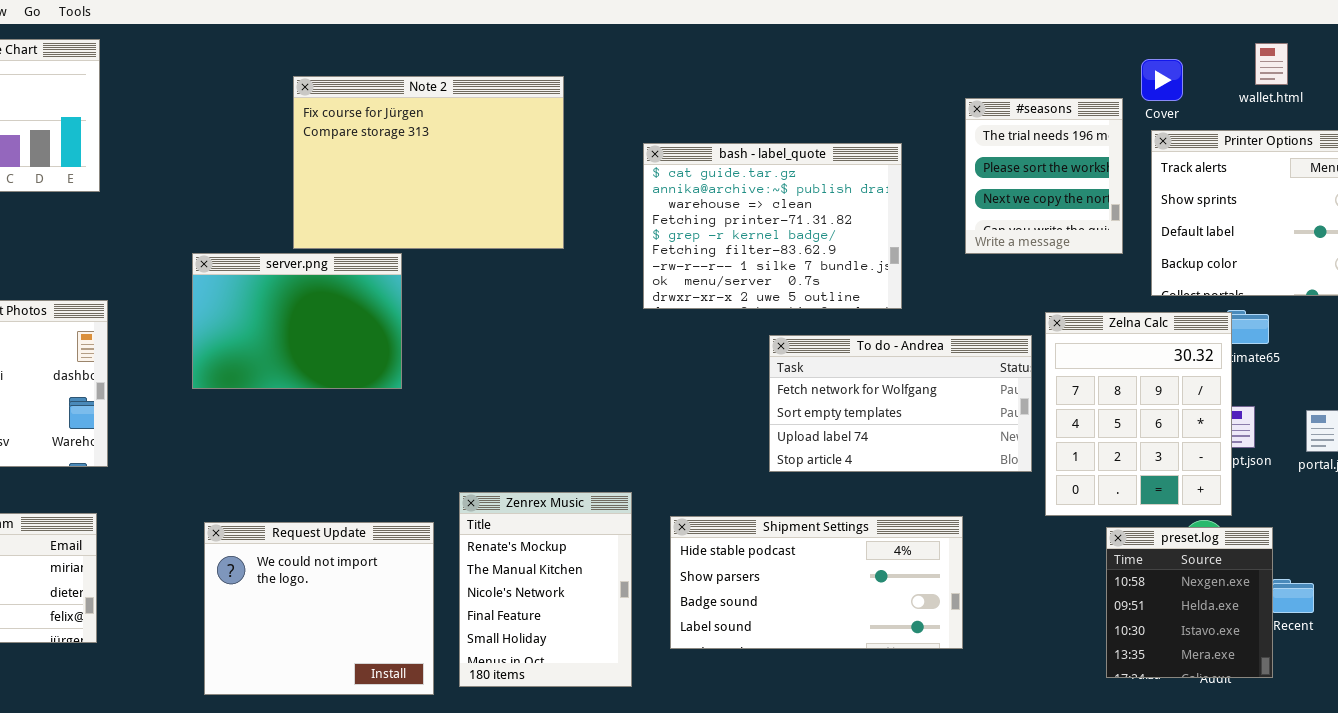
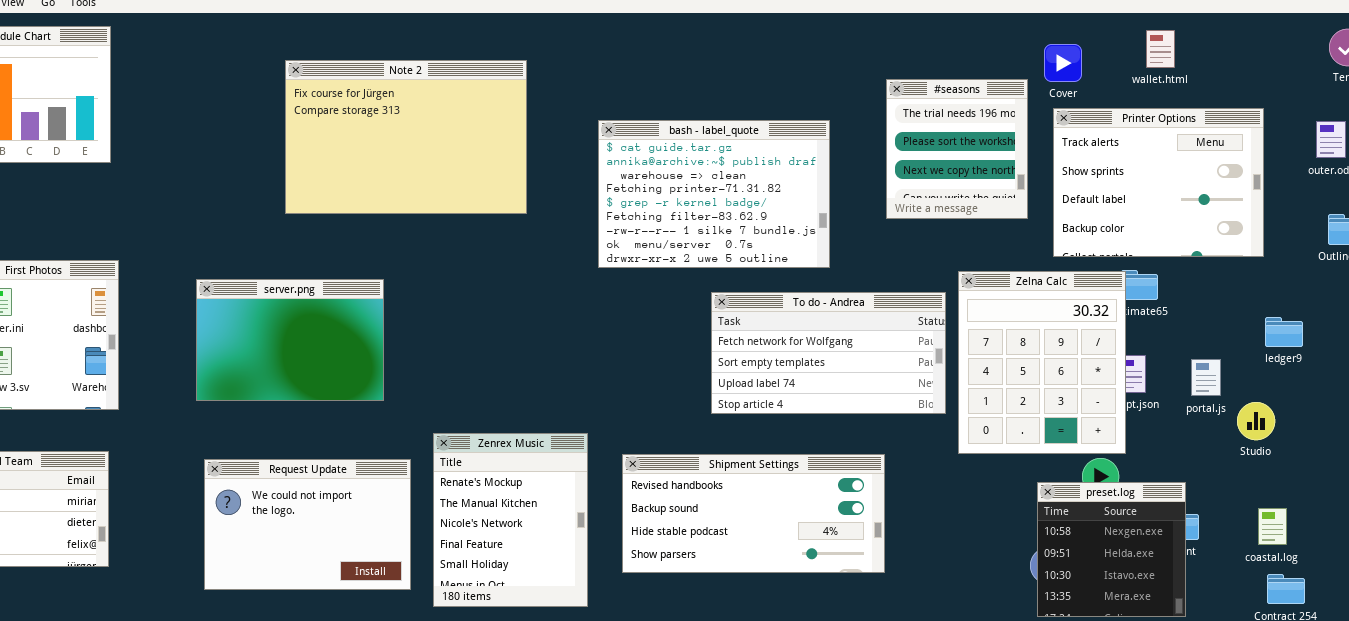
server.png: [192,253,402,389] -> [196,279,384,401], moved
Shipment Settings: [670,516,963,649] -> [622,454,885,573], scrolled up 2 rows
Request Update: [204,522,434,695] -> [204,459,411,590], resized
preset.log: [1106,527,1273,678] -> [1037,482,1186,617], moved

